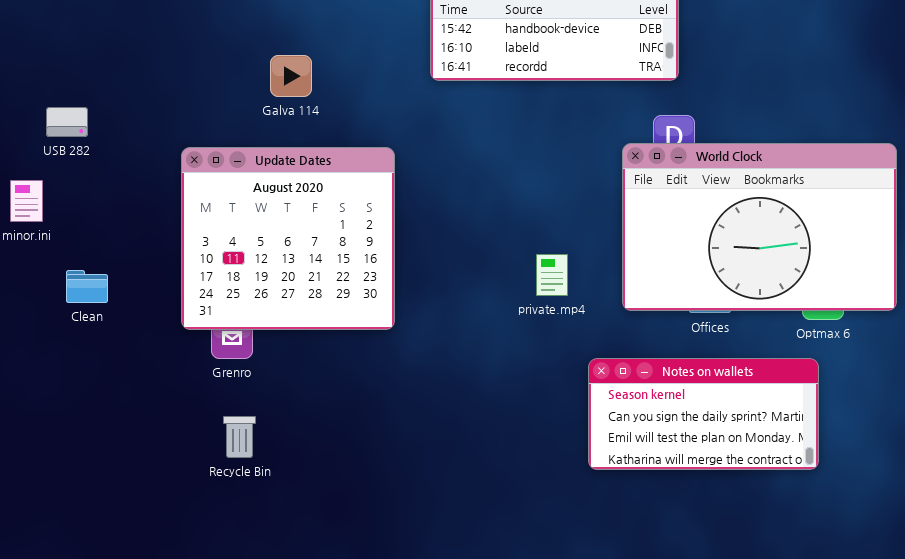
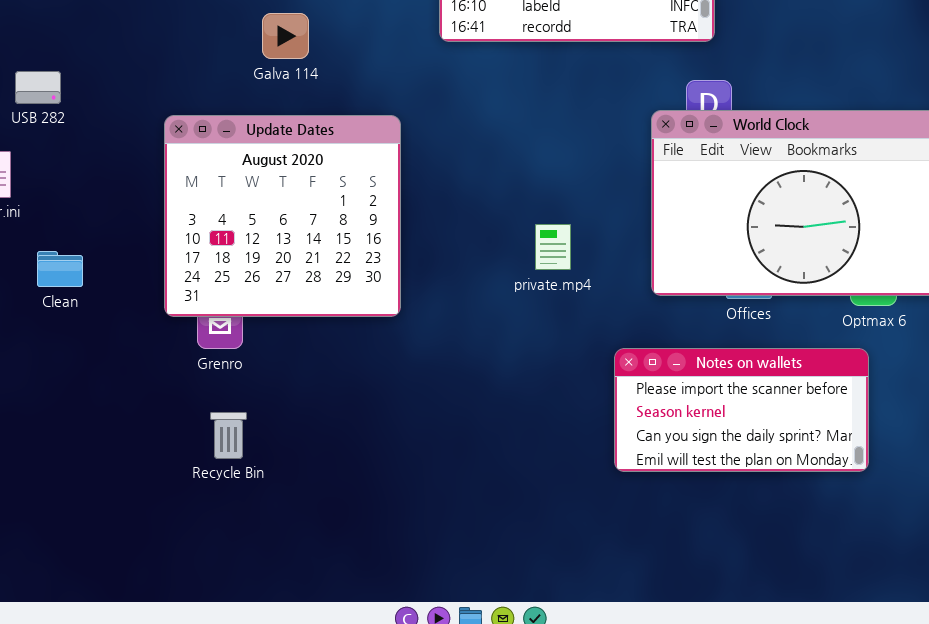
private.mp4: [536,254,568,296] -> [535,224,571,270], moved
Notes on wallets: [588,358,819,470] -> [614,348,869,472], scrolled up 1 row

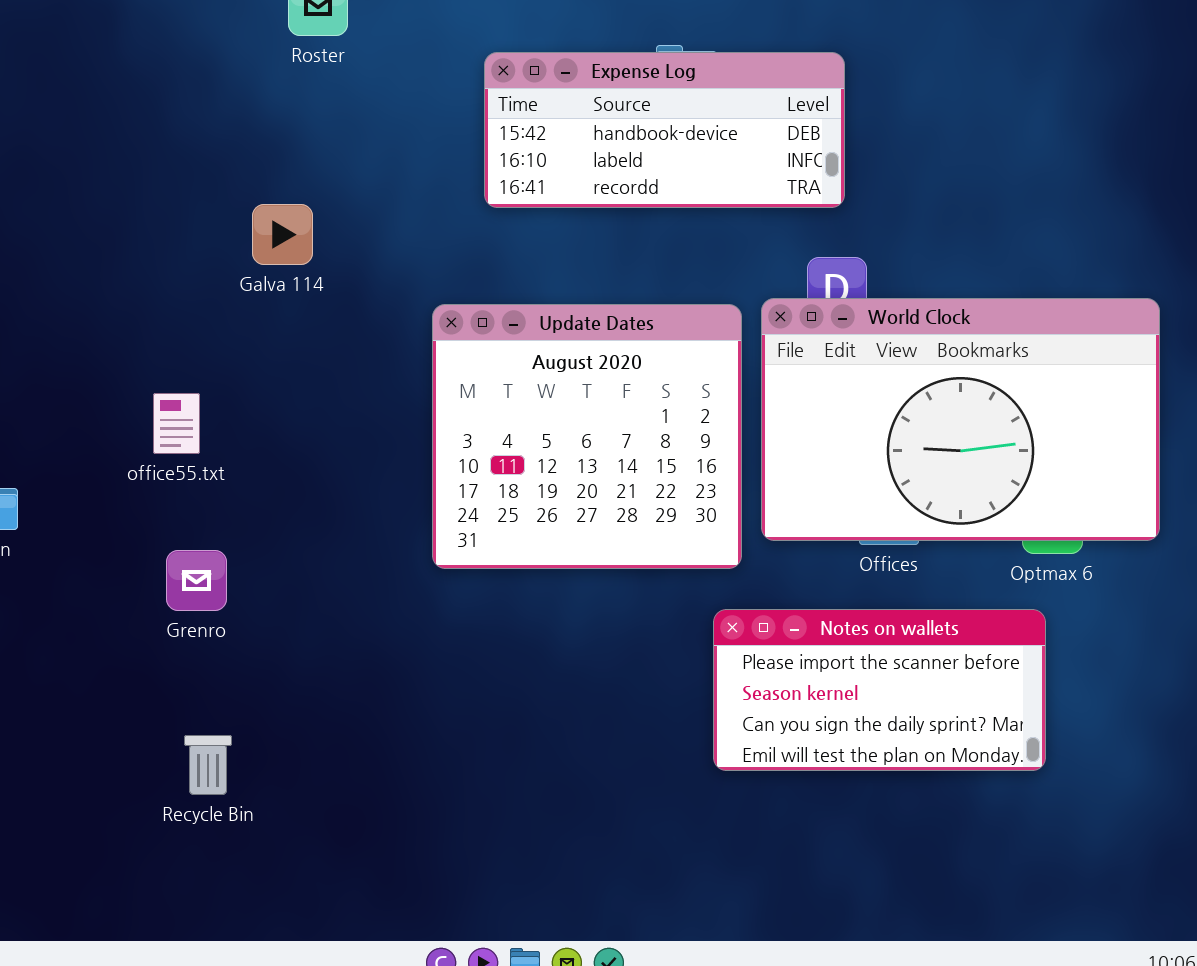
Galva 114: [262,13,309,59] -> [252,204,313,265], moved
Update Dates: [164,115,401,317] -> [432,304,742,569], moved
Recycle Bin: [210,412,247,459] -> [184,735,232,795], moved

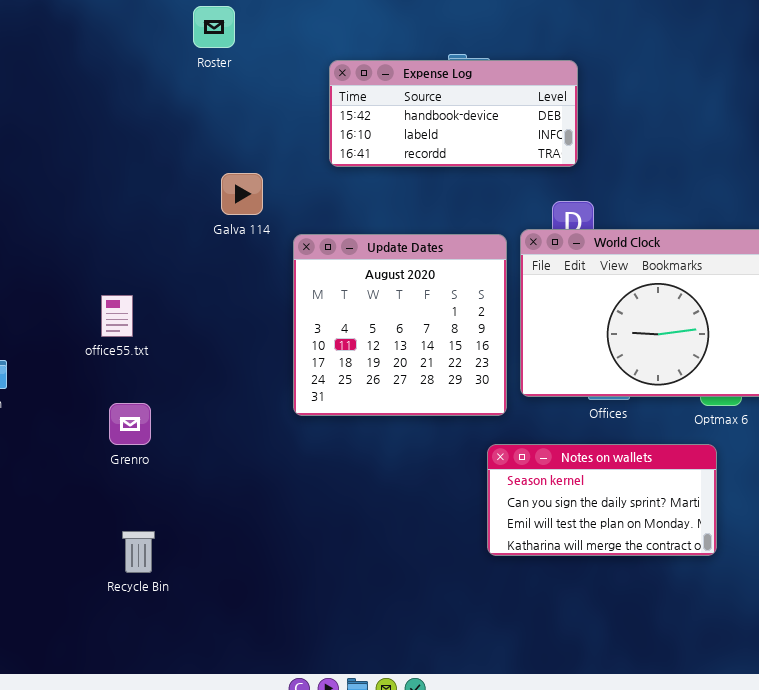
Galva 114: [252,204,313,265] -> [221,173,263,215], moved
Notes on wallets: [713,609,1046,771] -> [487,444,717,556], scrolled down 1 row

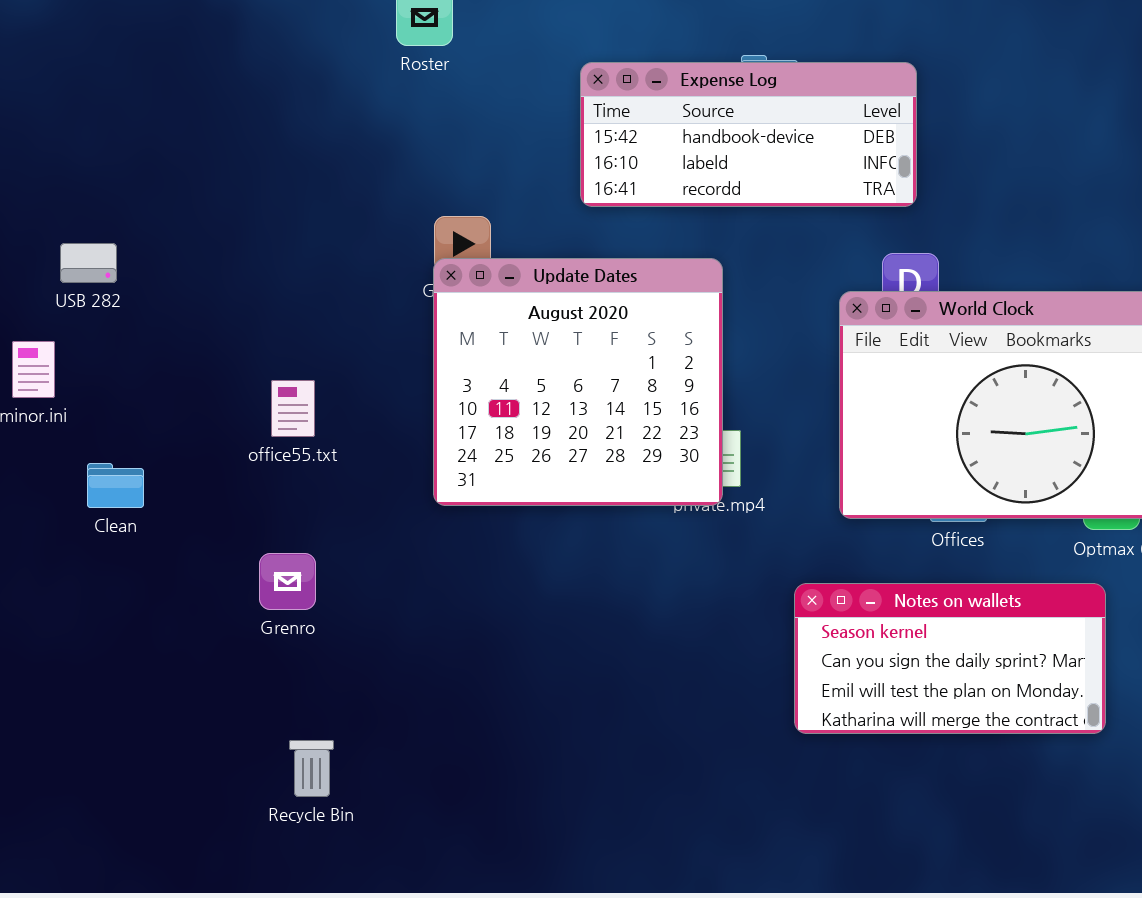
Update Dates: [293,234,507,416] -> [433,258,723,506], moved
Grenro: [109,403,151,445] -> [259,553,316,610], moved
Recycle Bin: [122,531,155,573] -> [289,740,334,797], moved

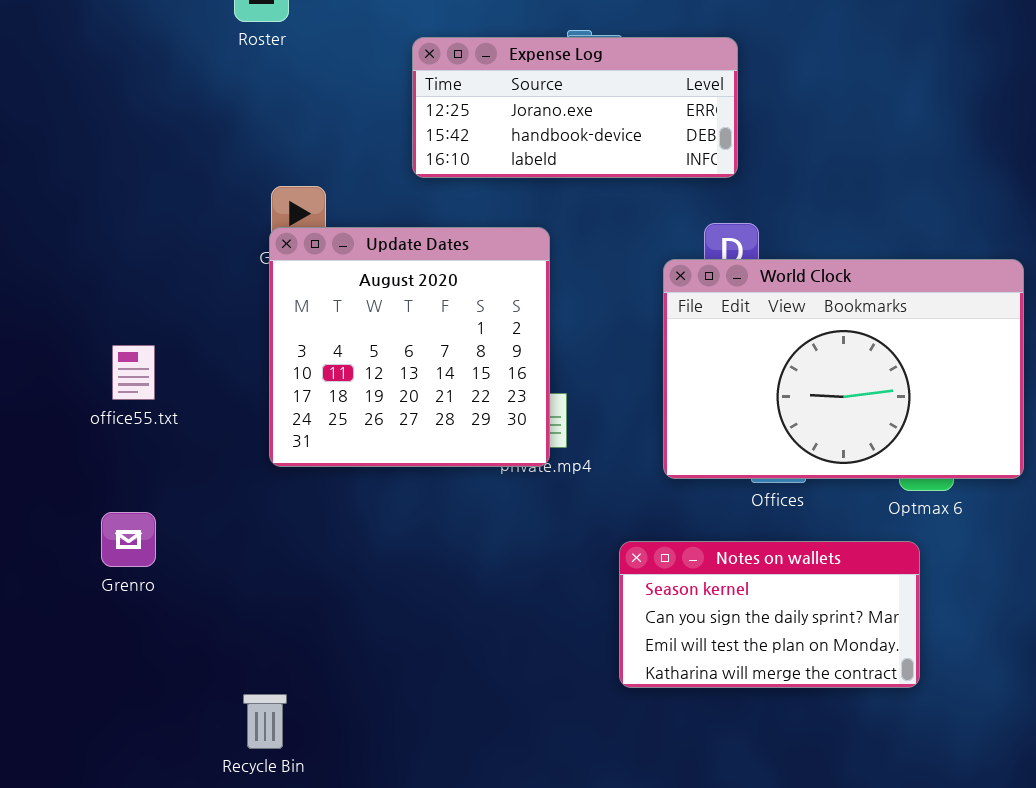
Expense Log: [580,62,917,207] -> [412,37,738,178], scrolled up 1 row
Recycle Bin: [289,740,334,797] -> [243,694,287,749], moved

